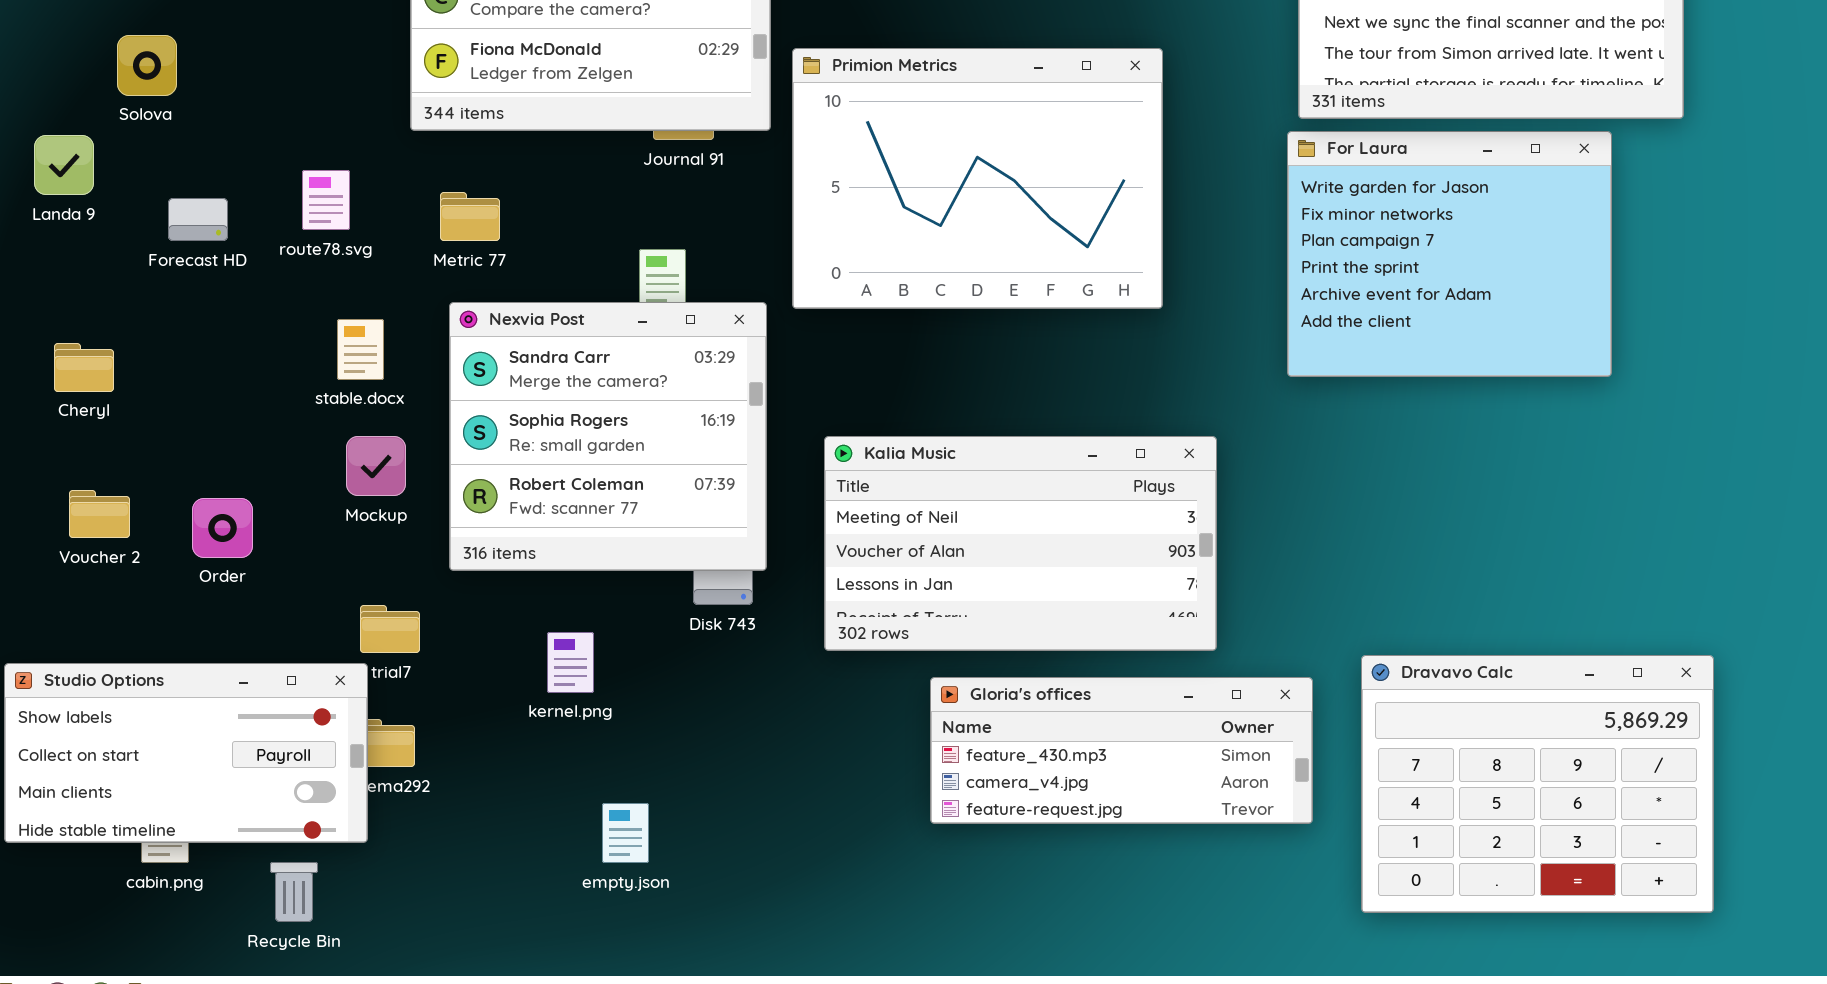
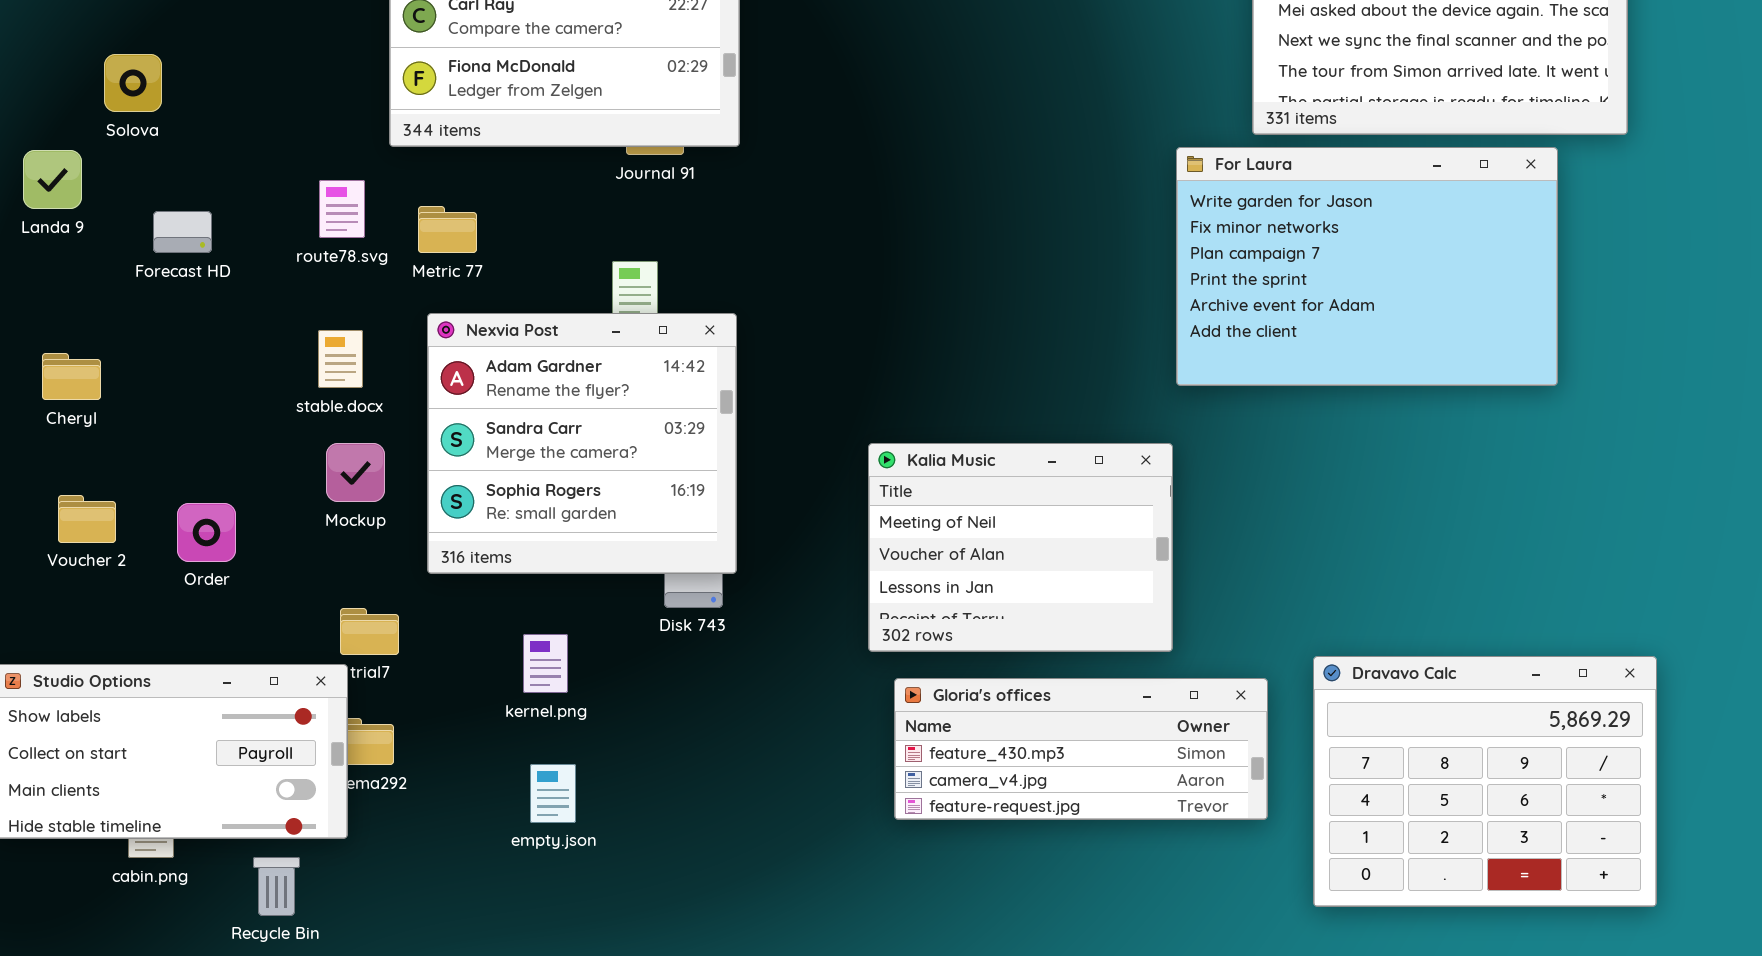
Primion Metrics: [792,48,1163,309] -> none, closed
For Laura: [1287,131,1612,377] -> [1176,147,1558,386], resized
route78.svg: [302,170,350,230] -> [319,180,365,238], moved
Nexvia Post: [449,302,767,571] -> [427,313,737,574], scrolled up 1 row
Kalia Music: [824,436,1217,651] -> [868,443,1173,652], resized
empty.json: [602,803,649,863] -> [530,764,576,823], moved

